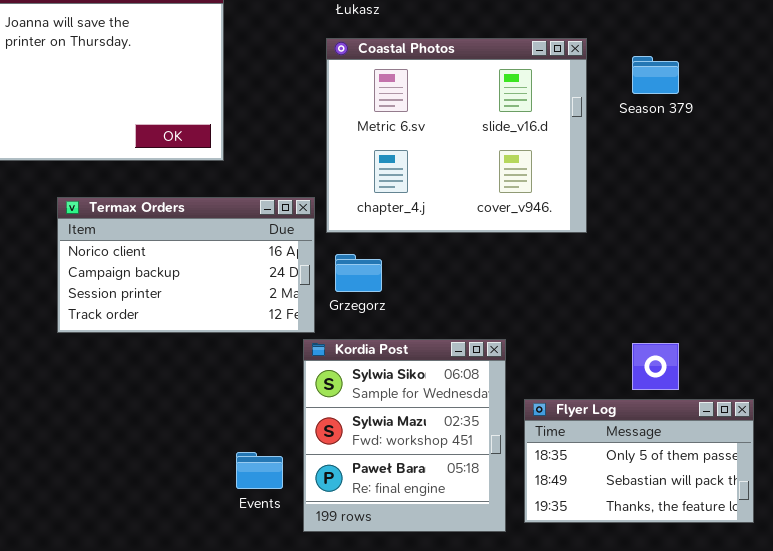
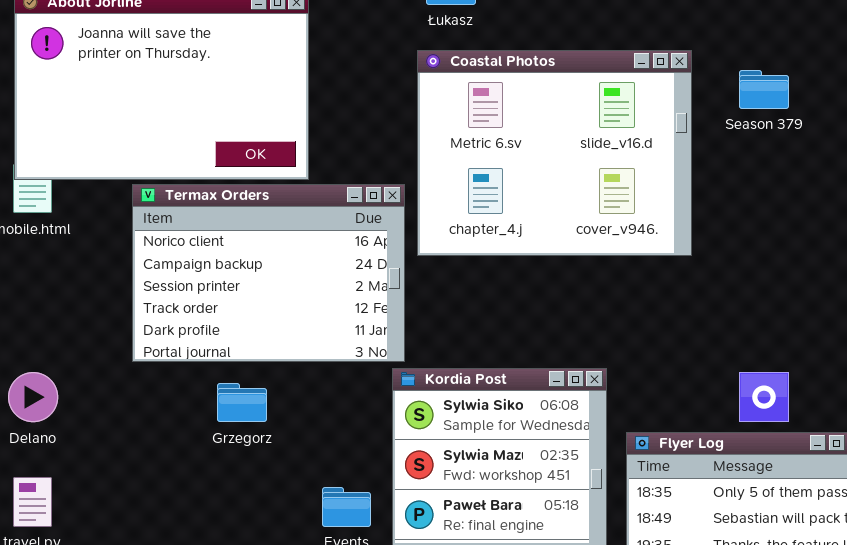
Termax Orders: [57,197,315,333] -> [132,184,405,362], resized
Grzegorz: [335,254,382,292] -> [217,383,267,422], moved

